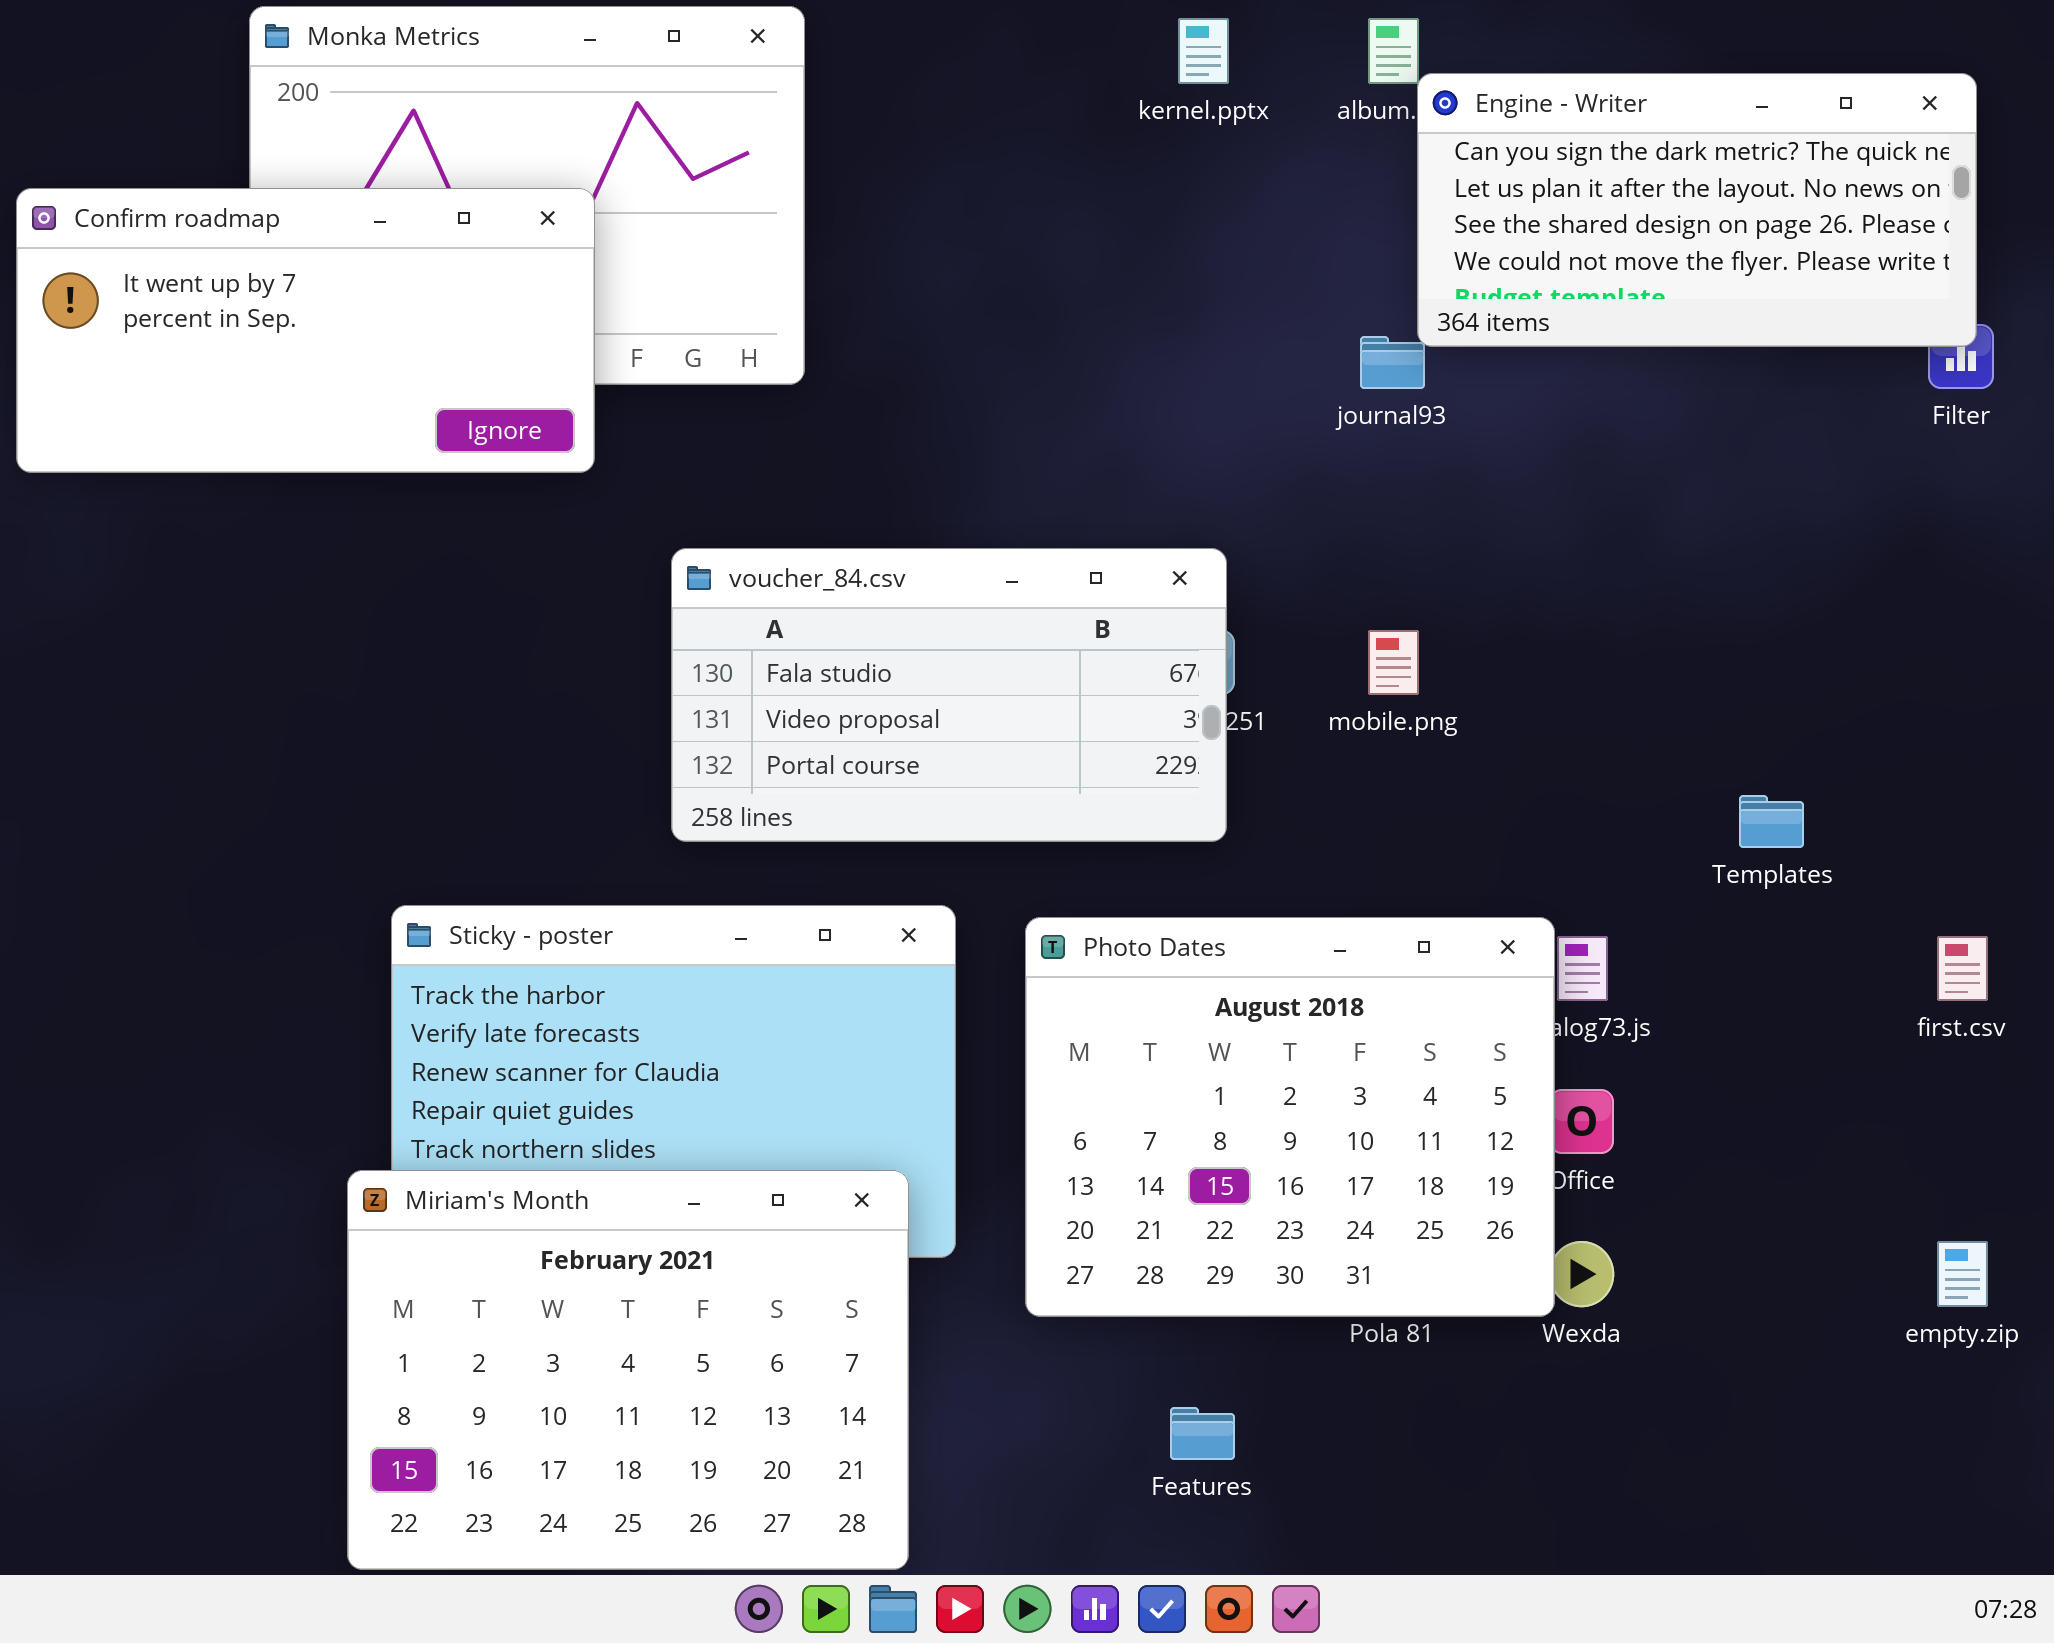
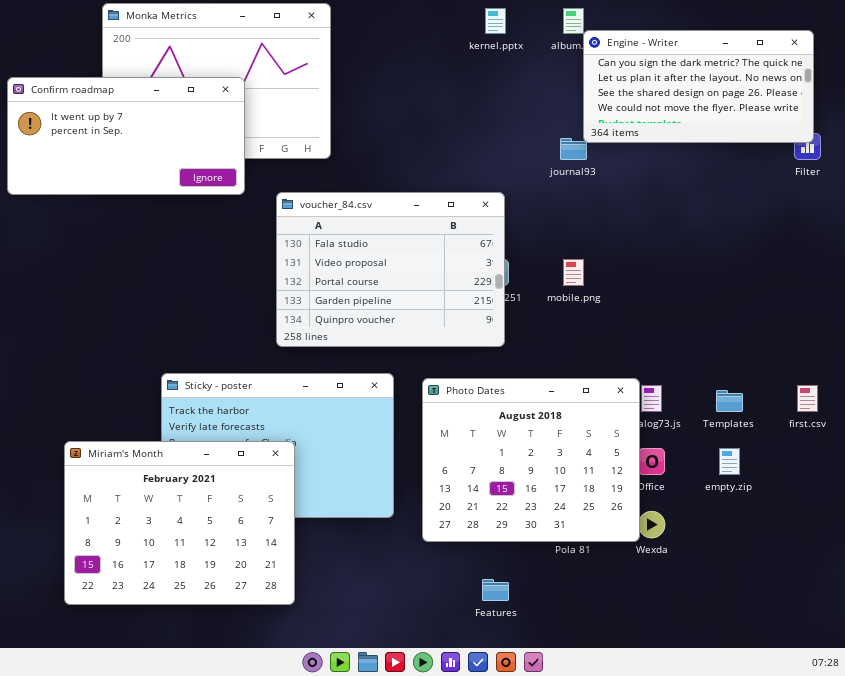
voucher_84.csv: [671,548,1227,842] -> [276,192,505,347], resized
Templates: [1739,795,1804,848] -> [716,390,743,412], moved
Miriam's Month: [347,1170,909,1570] -> [64,441,295,605], moved
empty.zip: [1937,1241,1988,1307] -> [719,448,740,475], moved

